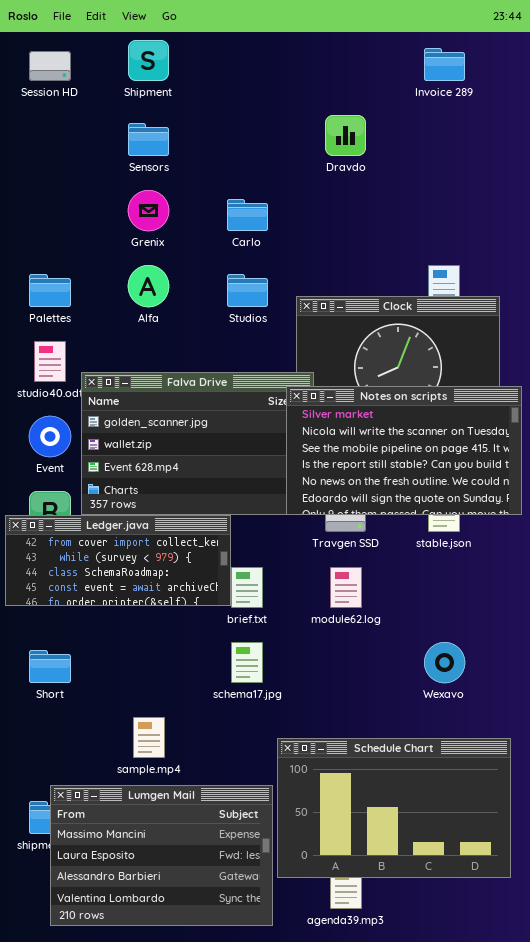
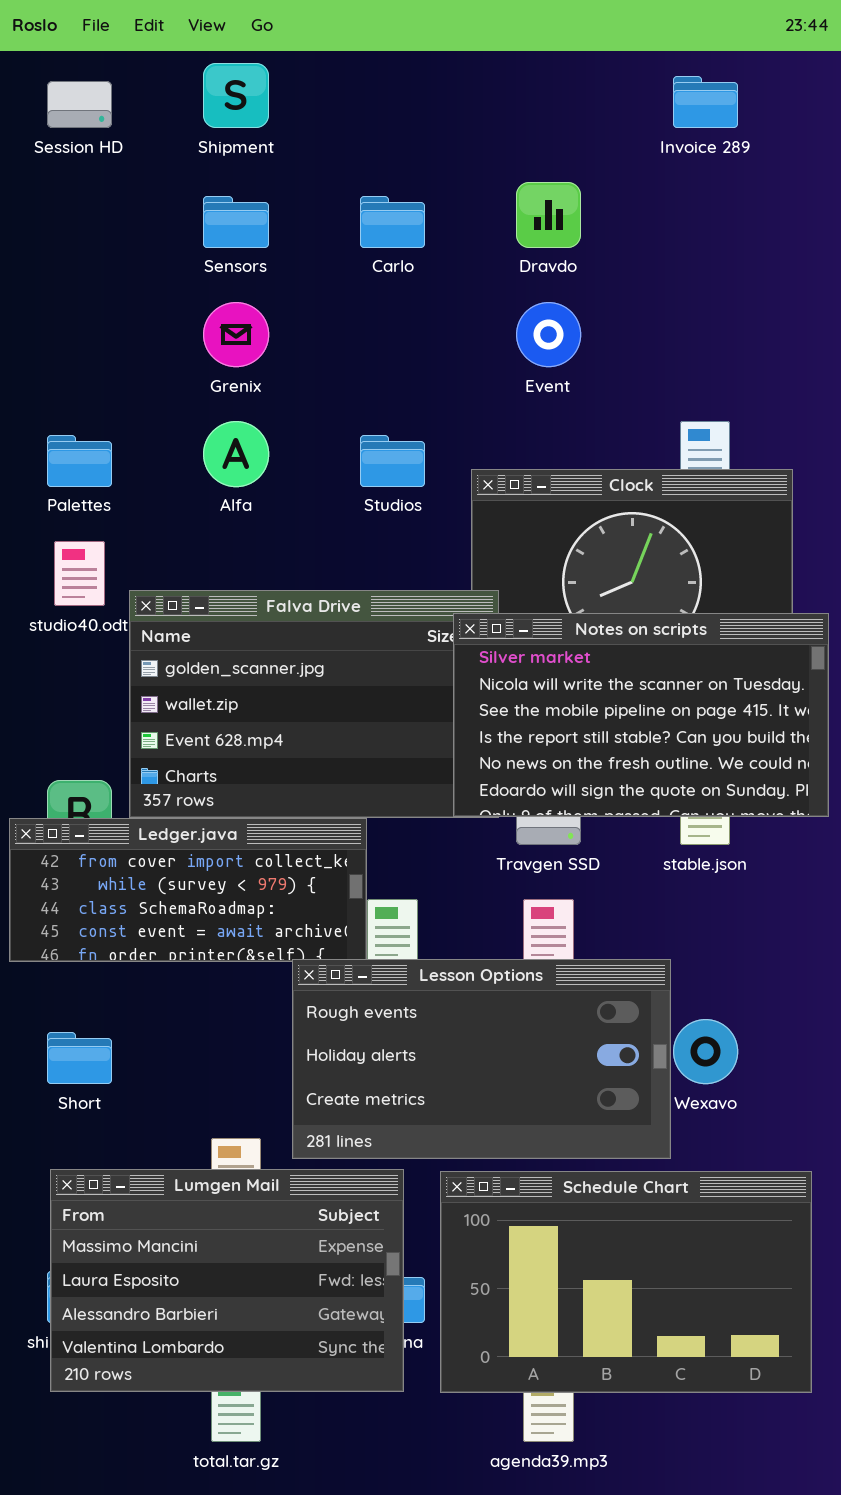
Carlo: [227,199,268,231] -> [360,196,425,248], moved
Event: [29,416,71,457] -> [516,302,581,367], moved
Lesson Options: none -> [292,959,671,1159], opened
Lumgen Mail: [50,785,273,926] -> [50,1169,404,1392], moved

